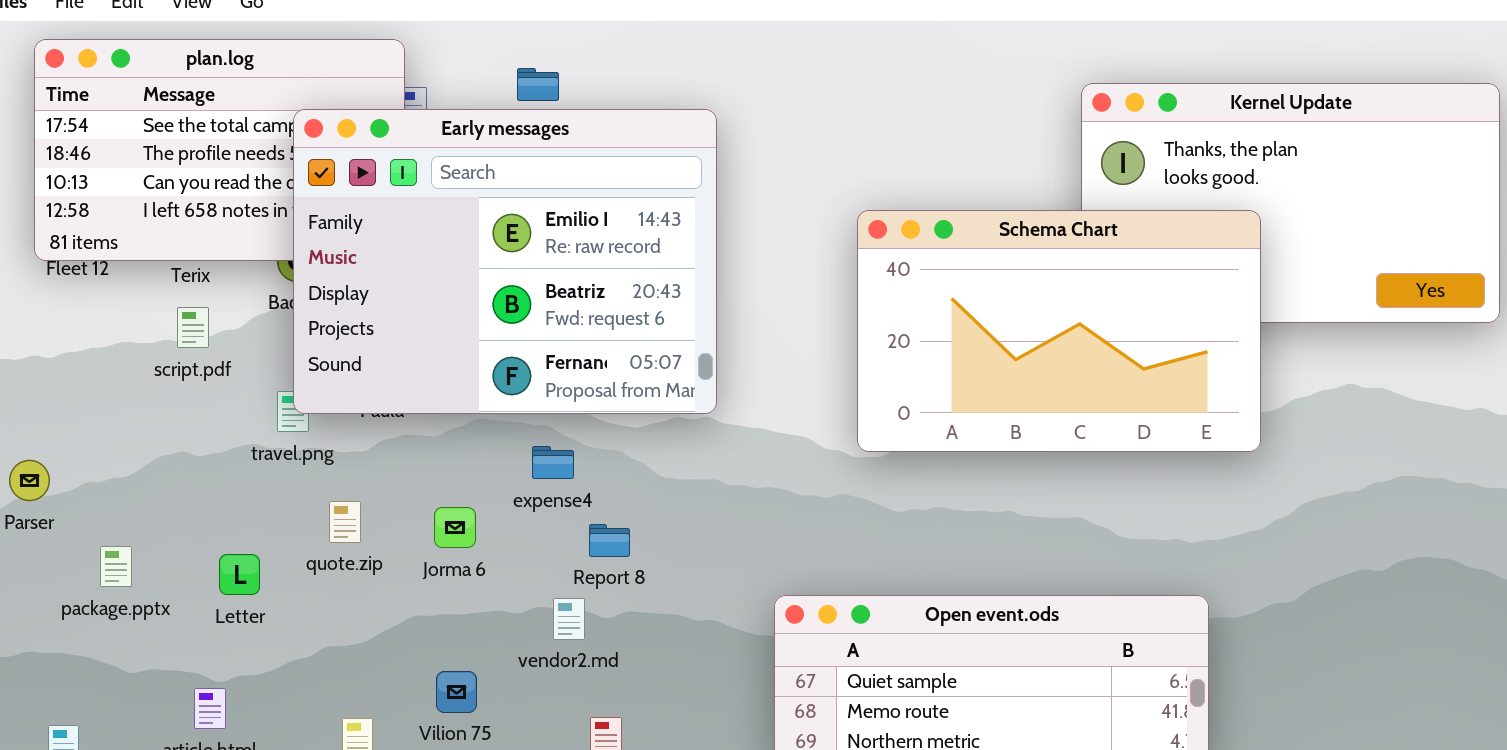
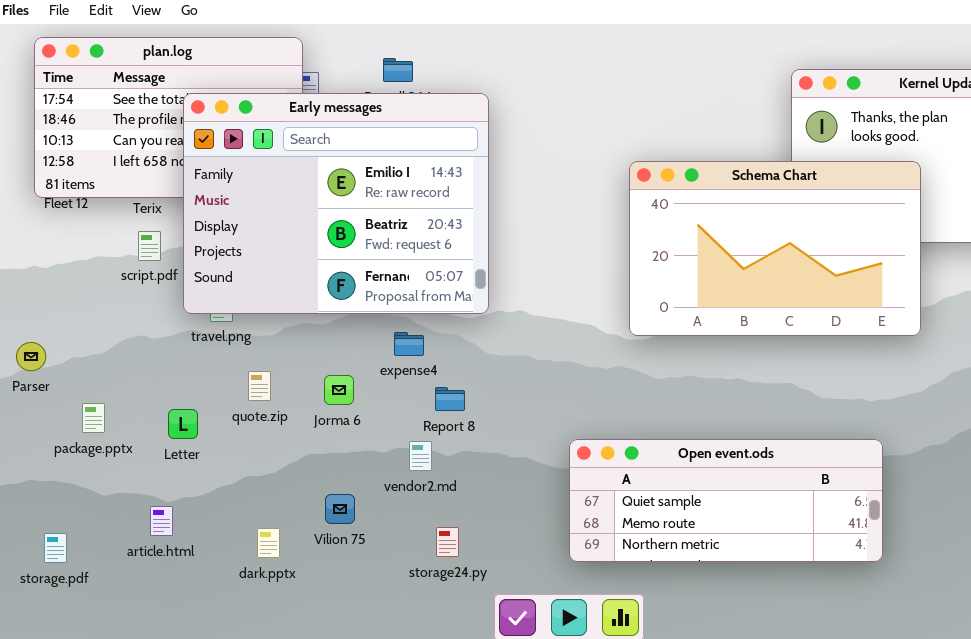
Early messages: [293,109,717,414] -> [183,93,489,314], moved

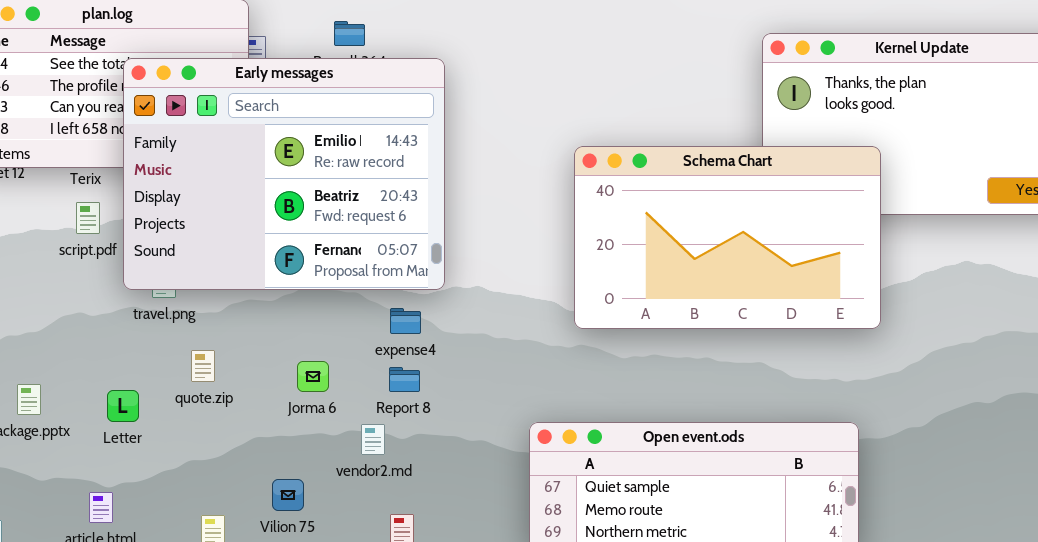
Schema Chart: [629,161,921,336] -> [574,146,881,329], moved
expense4: [394,332,424,356] -> [390,308,421,334], moved
Jorma 6: [324,375,354,405] -> [297,361,329,392], moved

